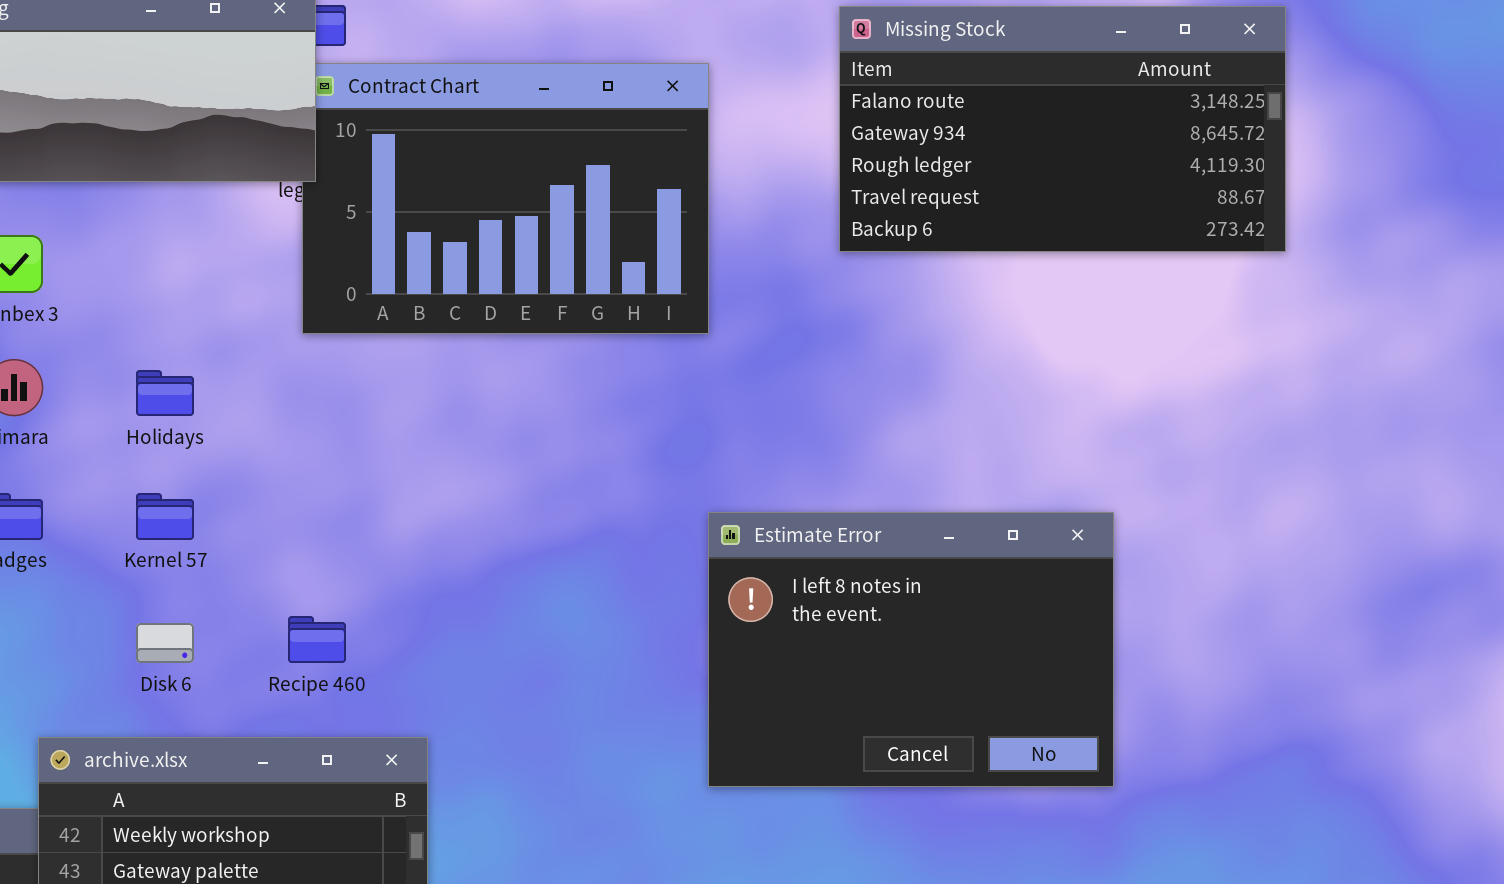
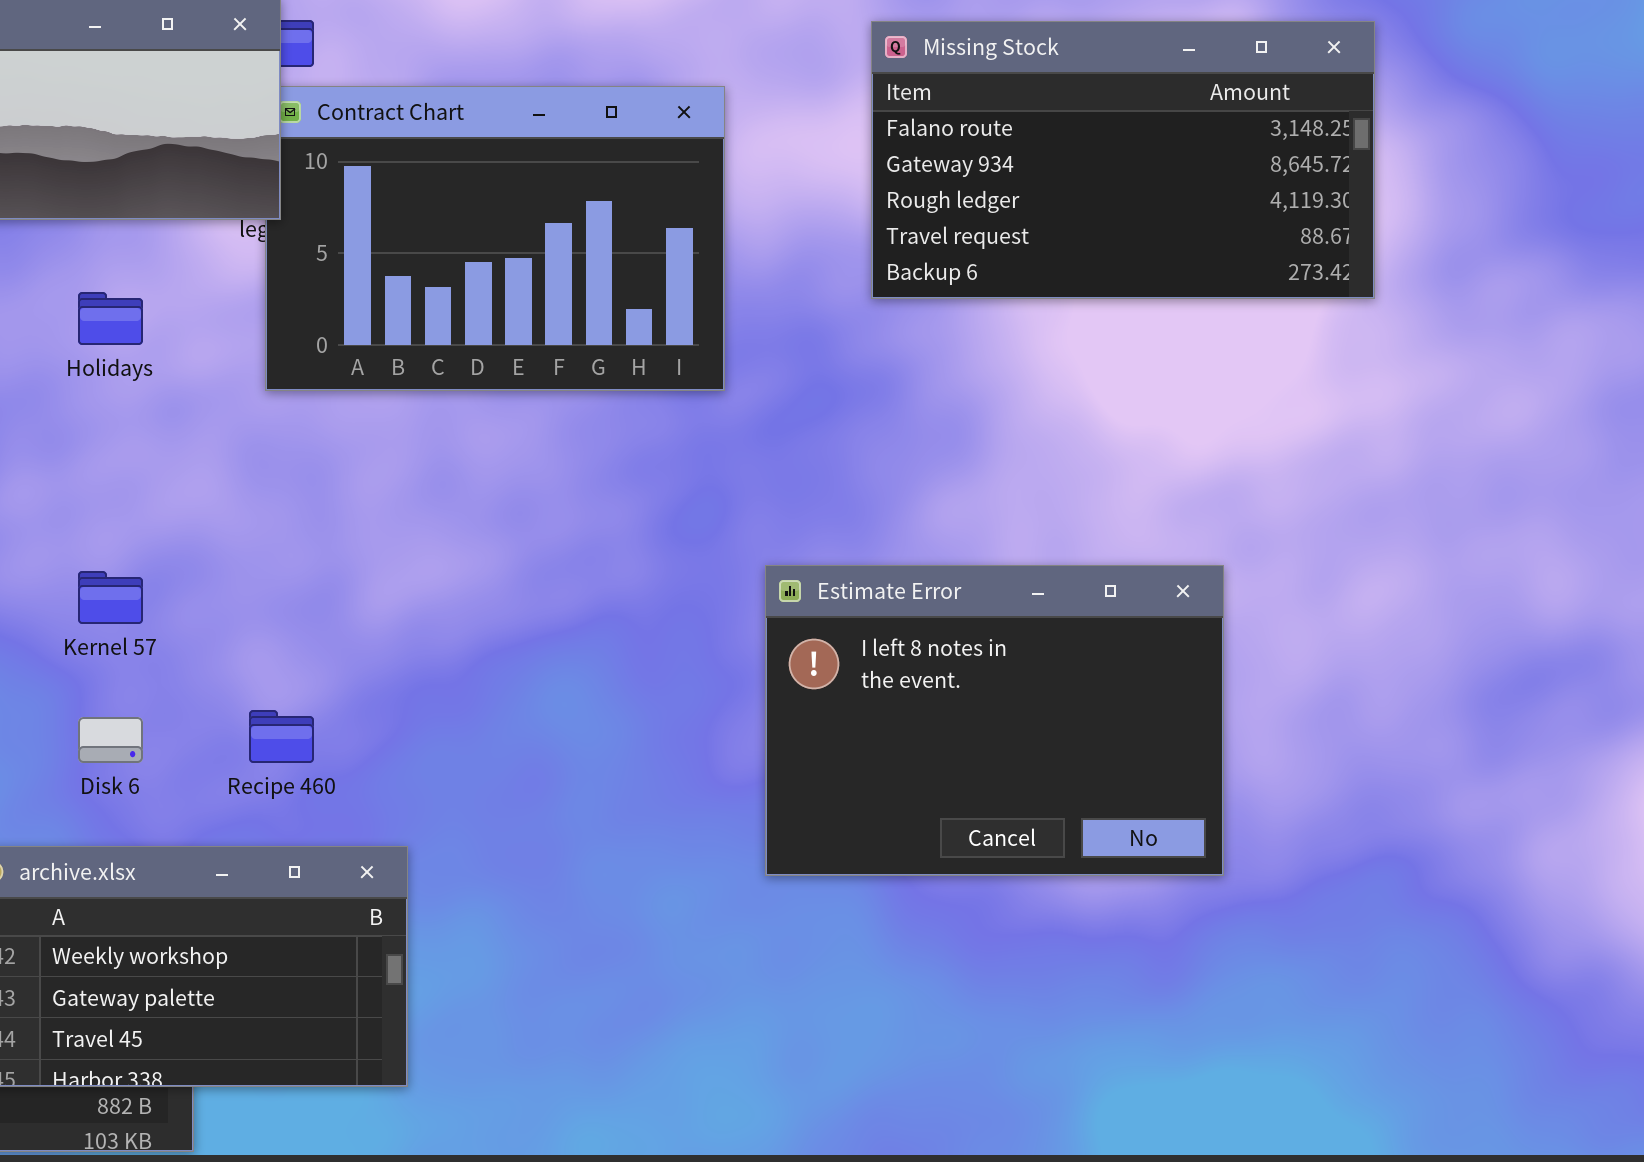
Holidays: [136,370,194,416] -> [78,292,143,345], moved
Estimate Error: [708,512,1114,787] -> [765,565,1224,876], moved

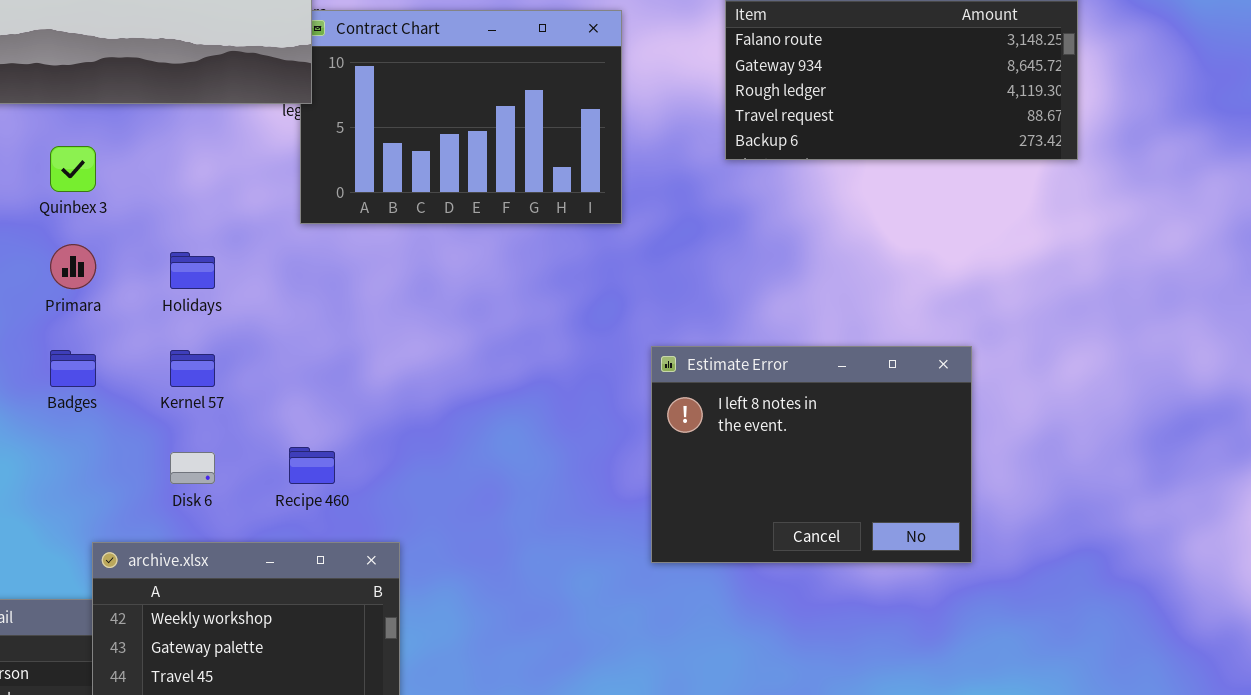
Holidays: [78,292,143,345] -> [170,252,215,289], moved

